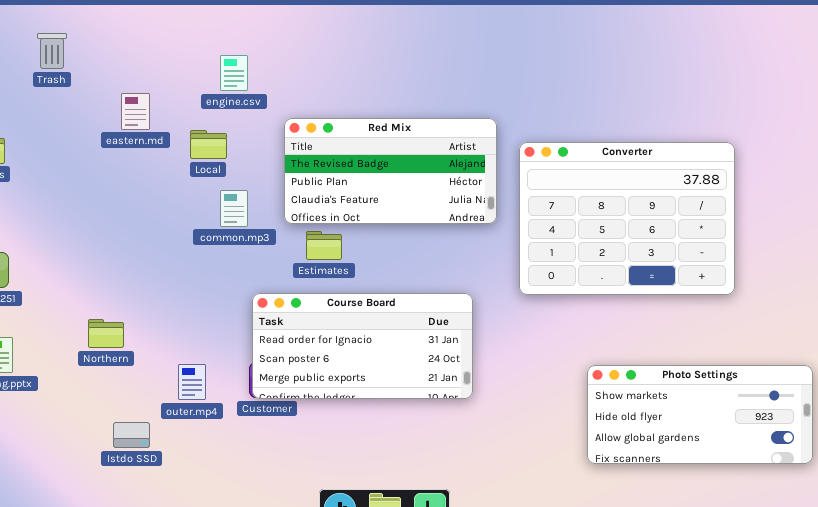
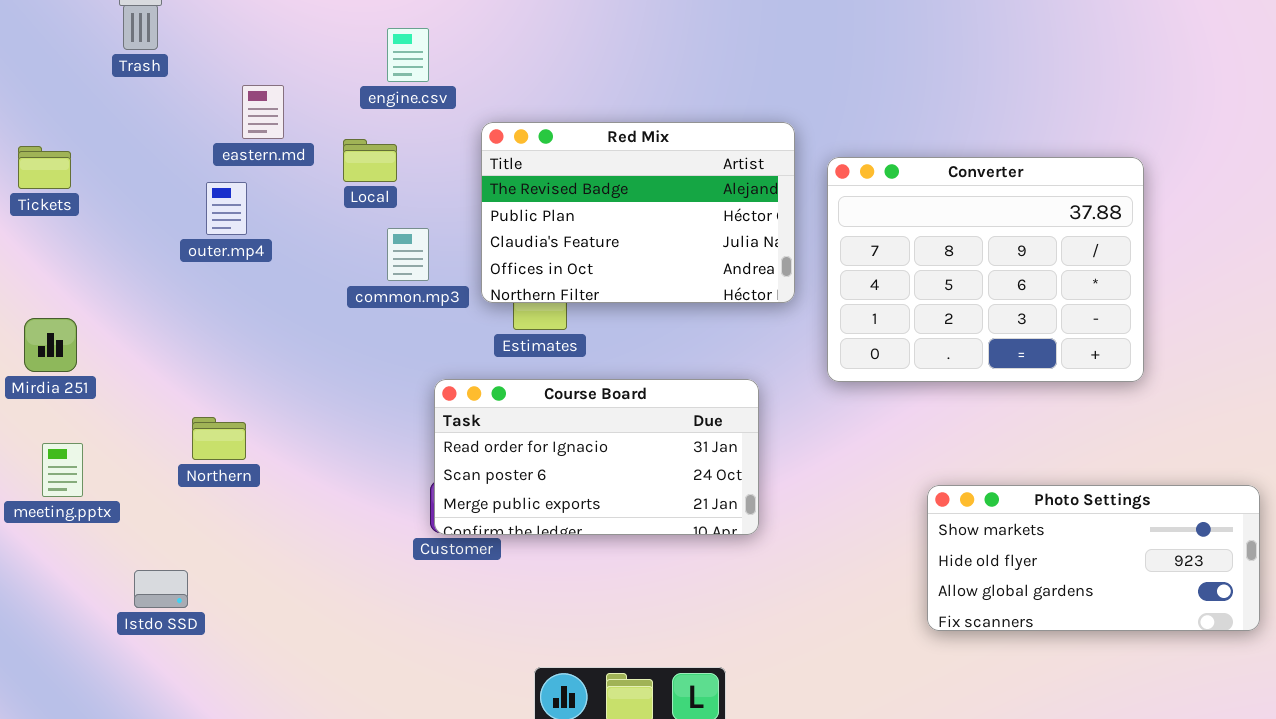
Red Mix: [284,118,497,224] -> [481,122,795,303], resized
outer.mp4: [178,364,206,400] -> [206,182,247,235], moved
Istdo SSD: [113,422,150,448] -> [134,570,188,608], moved

